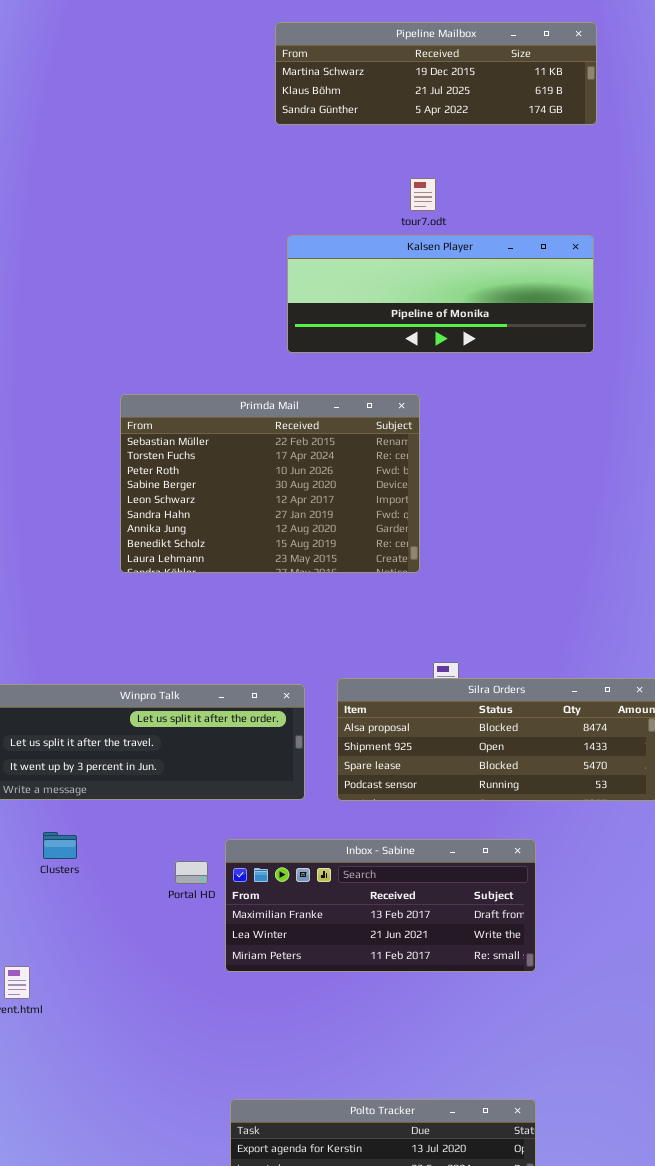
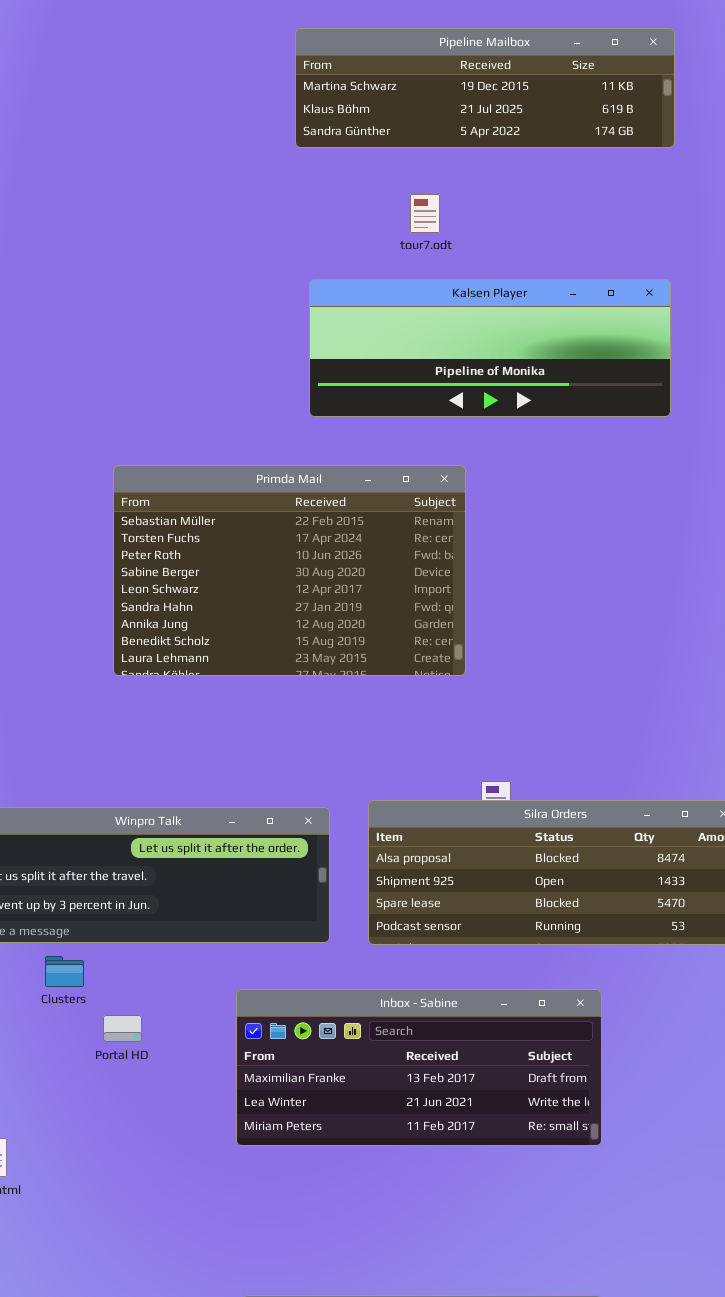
tour7.odt: [410,178,436,211] -> [410,194,440,233], moved
Clusters: [43,832,77,859] -> [45,956,84,987], moved
Portal HD: [175,861,208,884] -> [103,1015,142,1042], moved

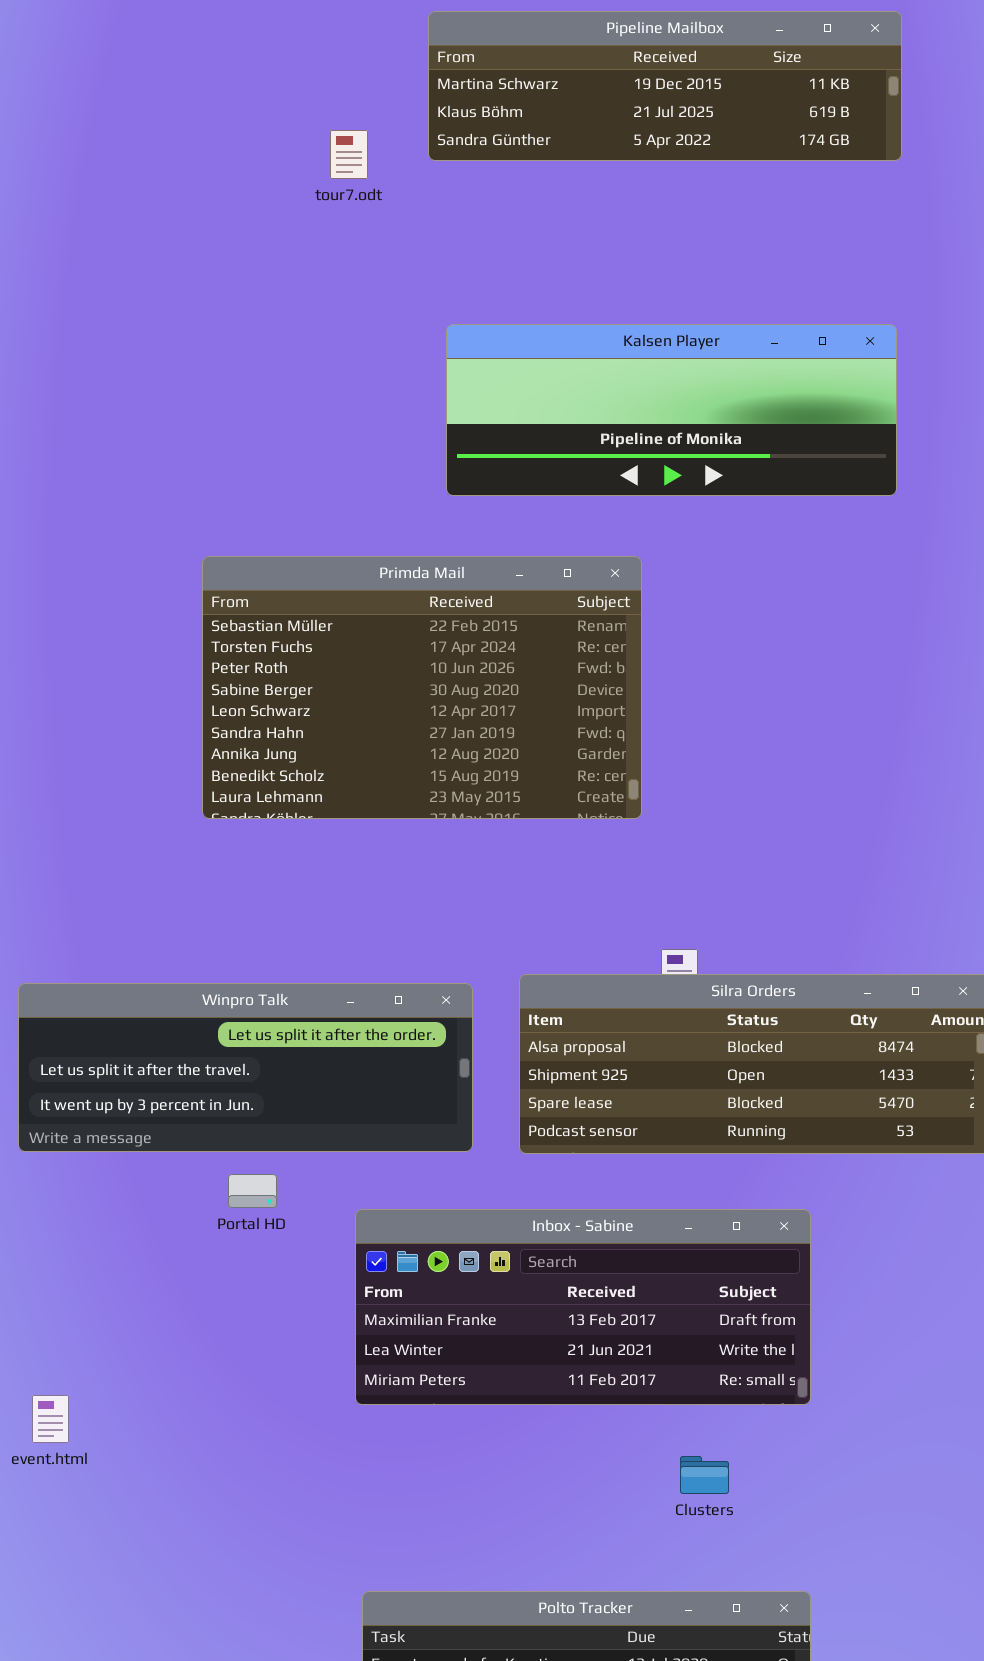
tour7.odt: [410,194,440,233] -> [330,130,368,179], moved
Clusters: [45,956,84,987] -> [680,1456,729,1494], moved
Portal HD: [103,1015,142,1042] -> [228,1174,277,1208], moved

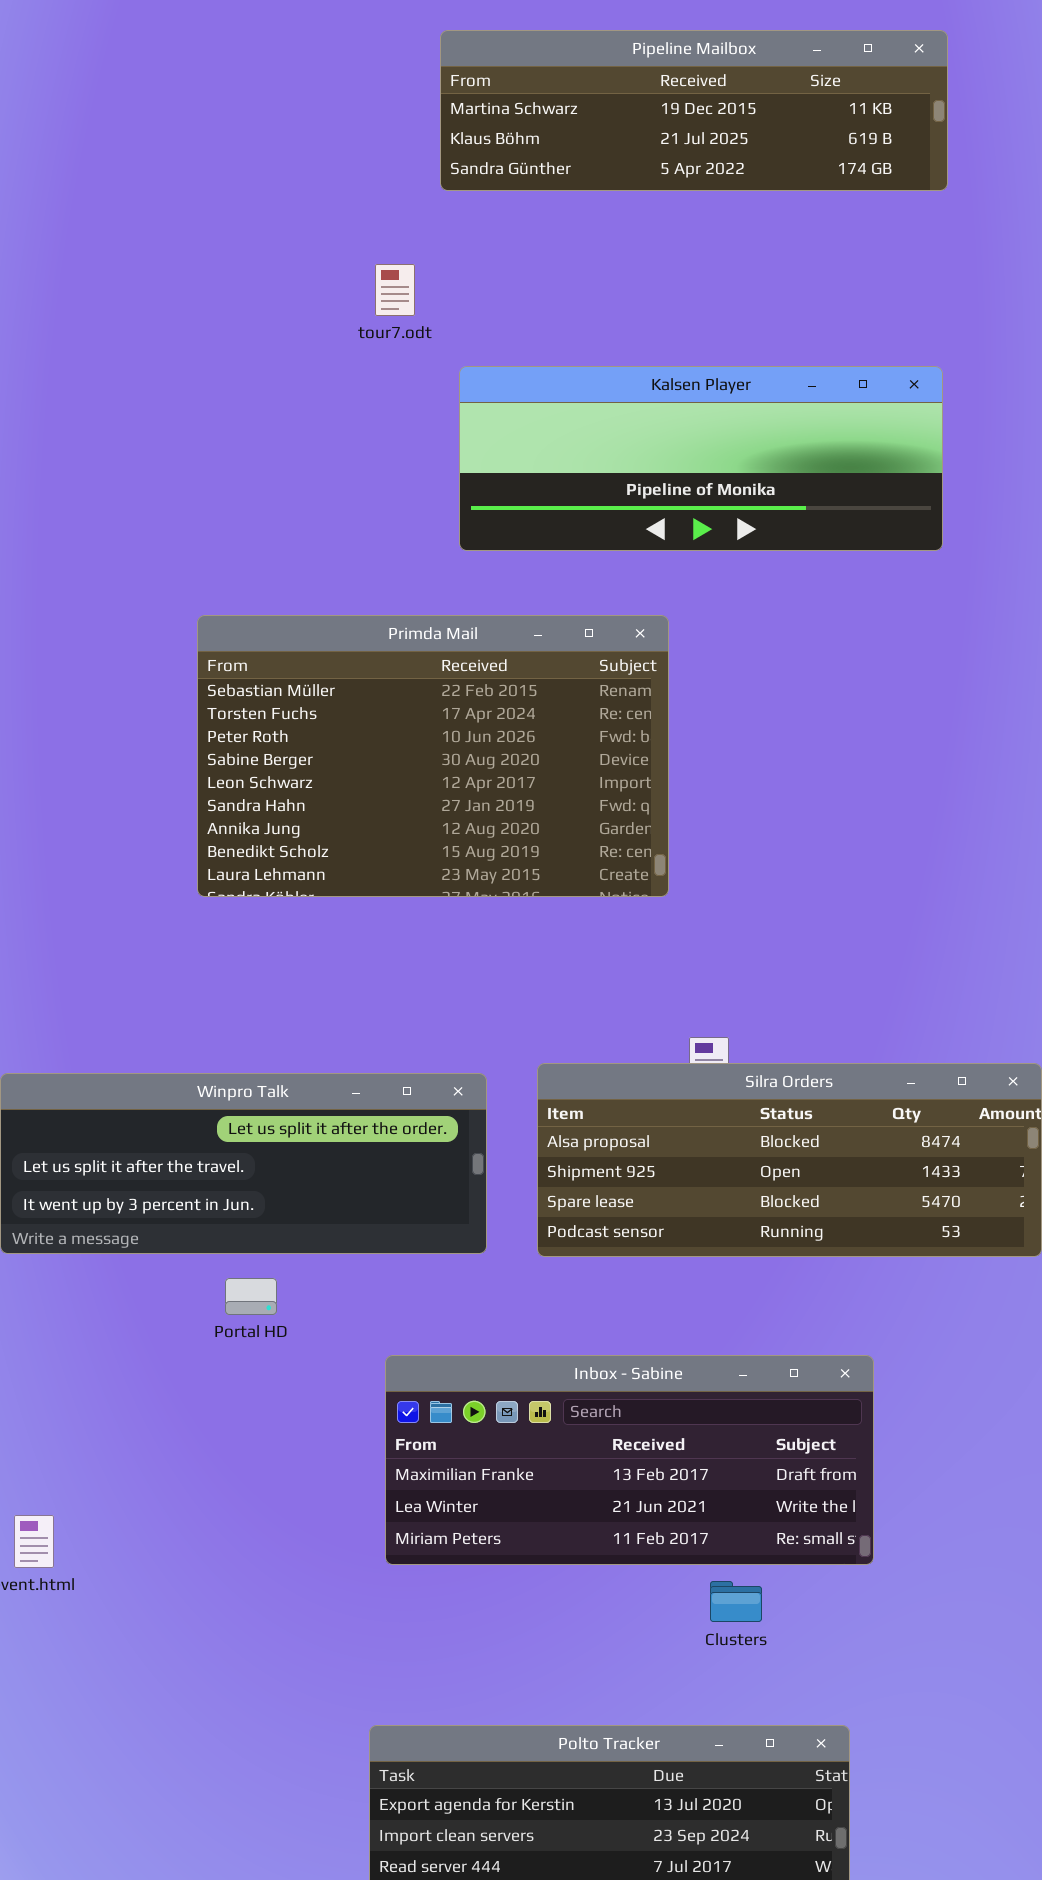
tour7.odt: [330,130,368,179] -> [375,264,415,316], moved
Inbox - Sabine: [355,1209,811,1405] -> [385,1355,874,1565], moved

